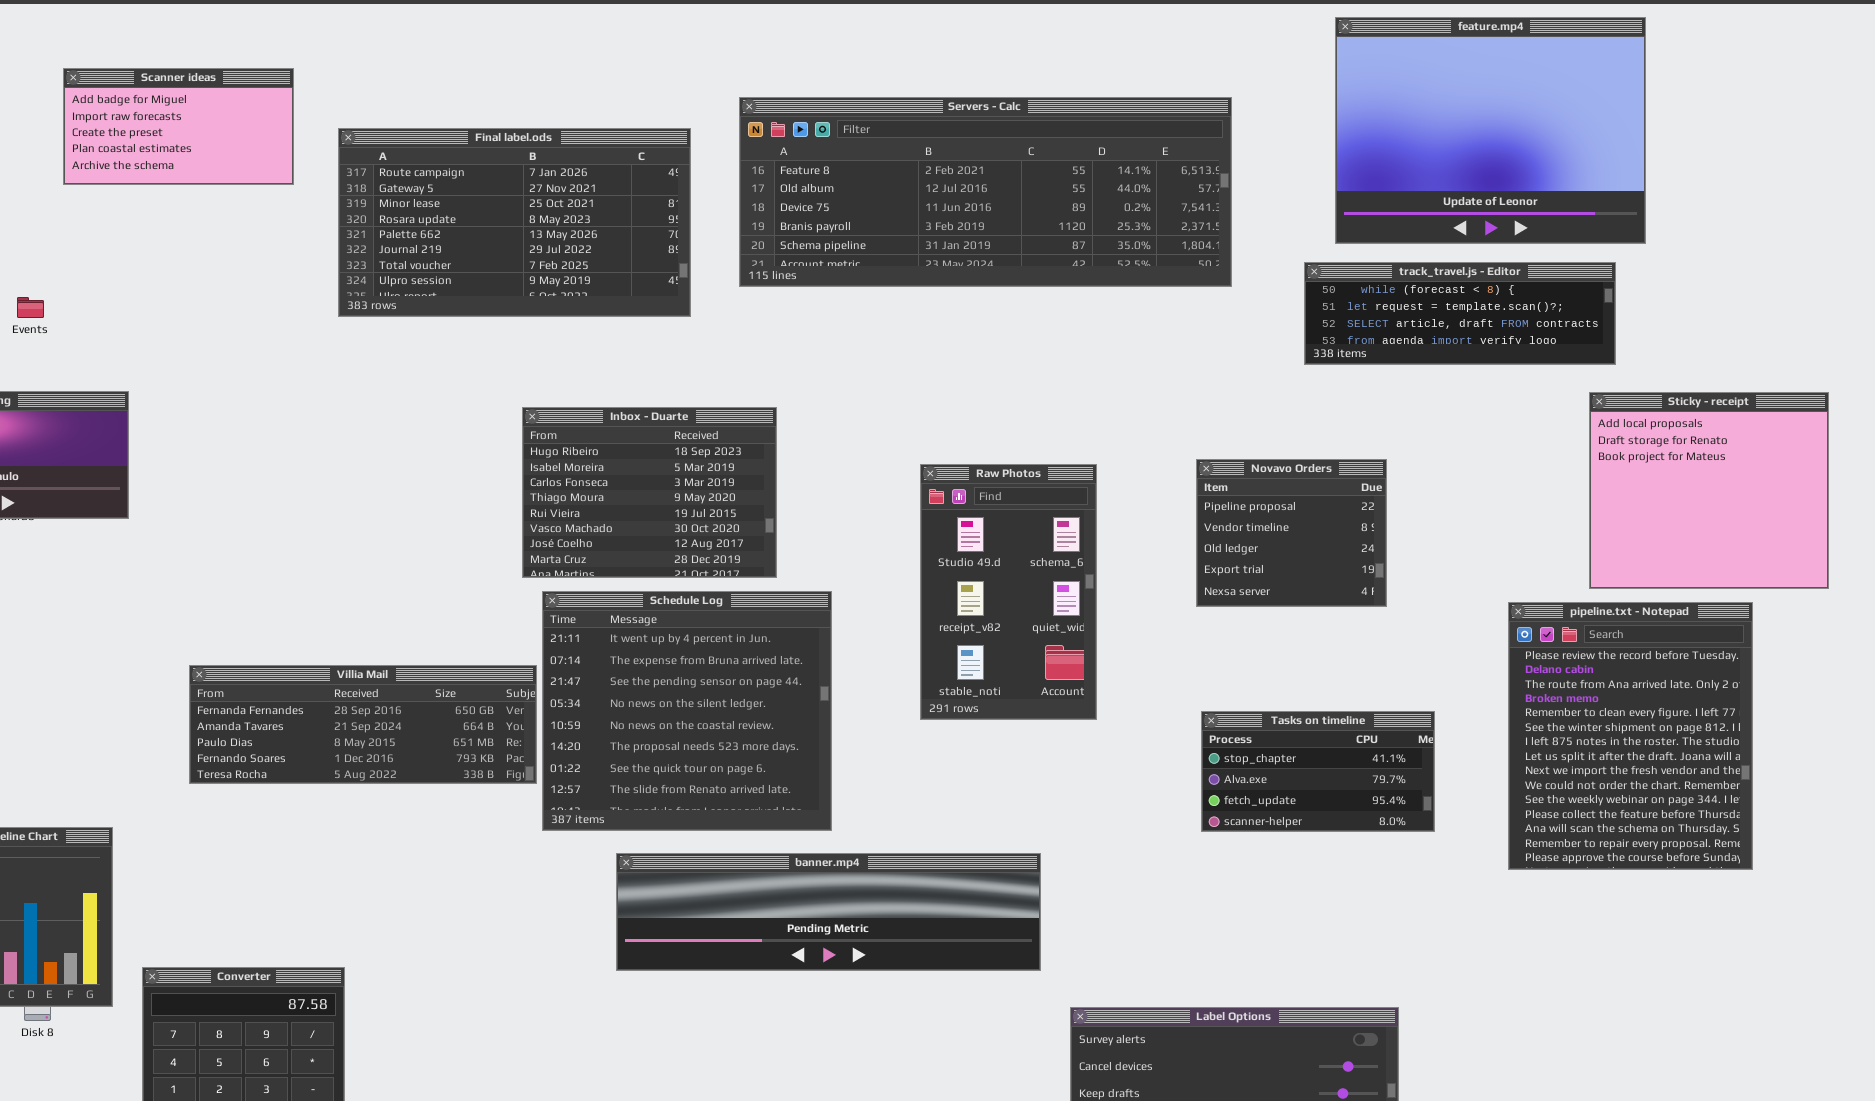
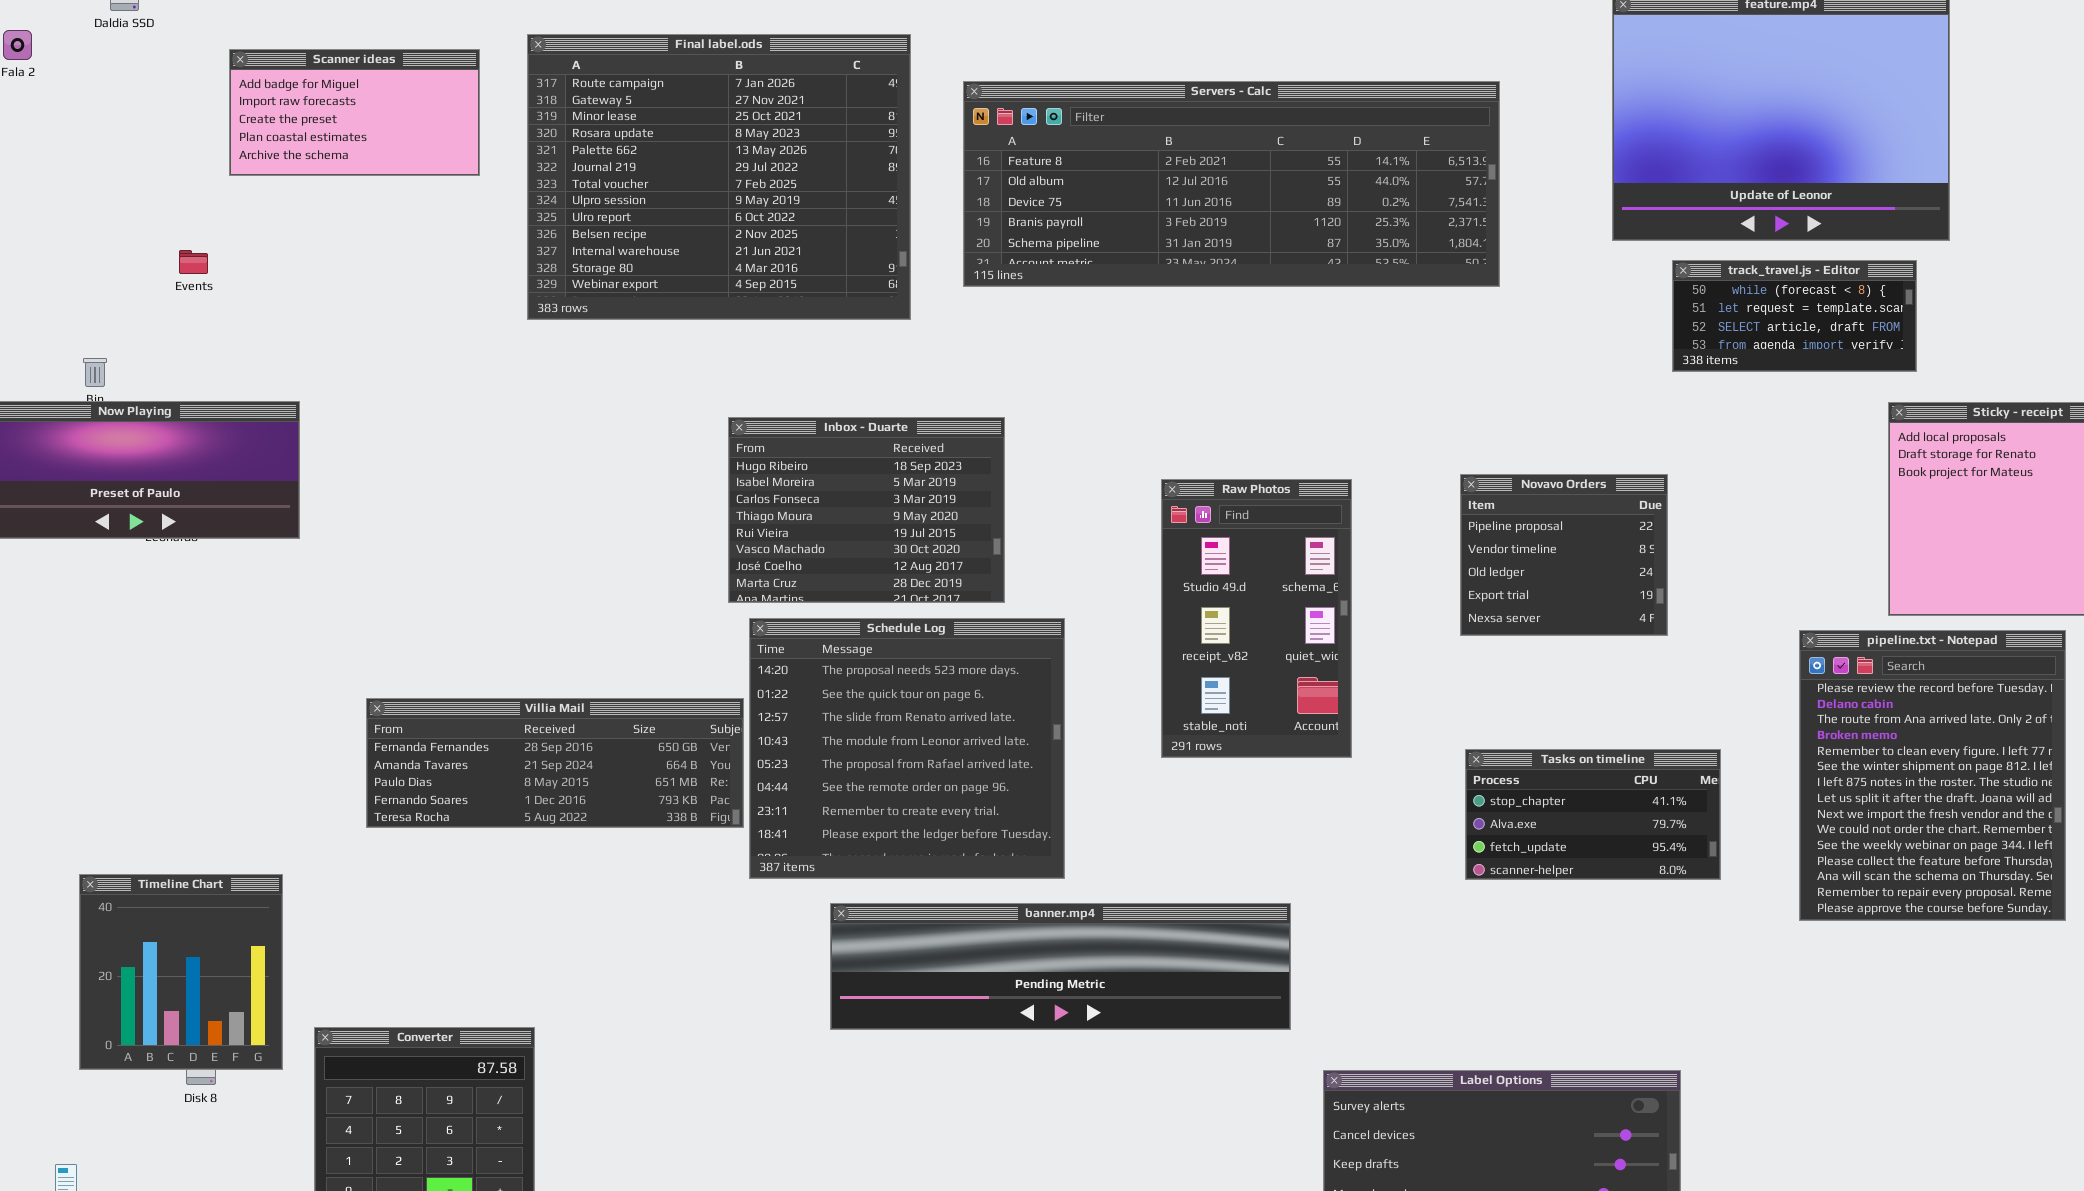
Final label.ods: [338,128,691,317] -> [527,34,911,320], resized
track_travel.js - Editor: [1304,262,1616,365] -> [1672,260,1917,372], resized
Events: [17,297,44,318] -> [179,250,208,274], moved
Schedule Log: [542,591,832,831] -> [749,618,1065,879], scrolled down 5 rows

